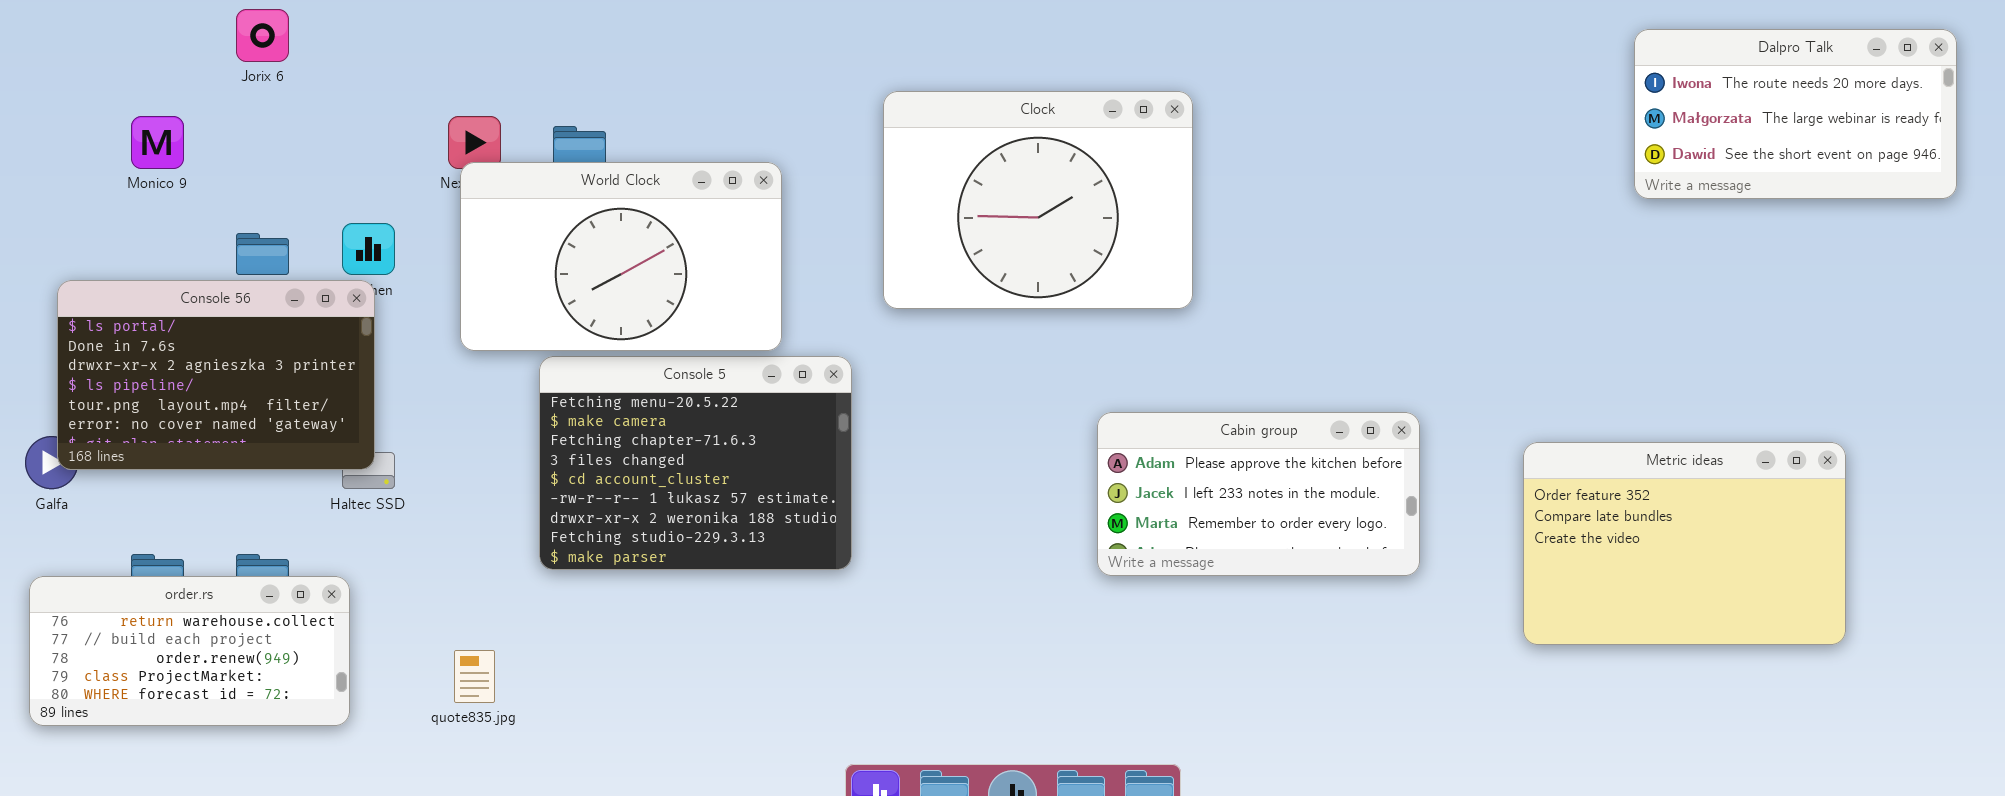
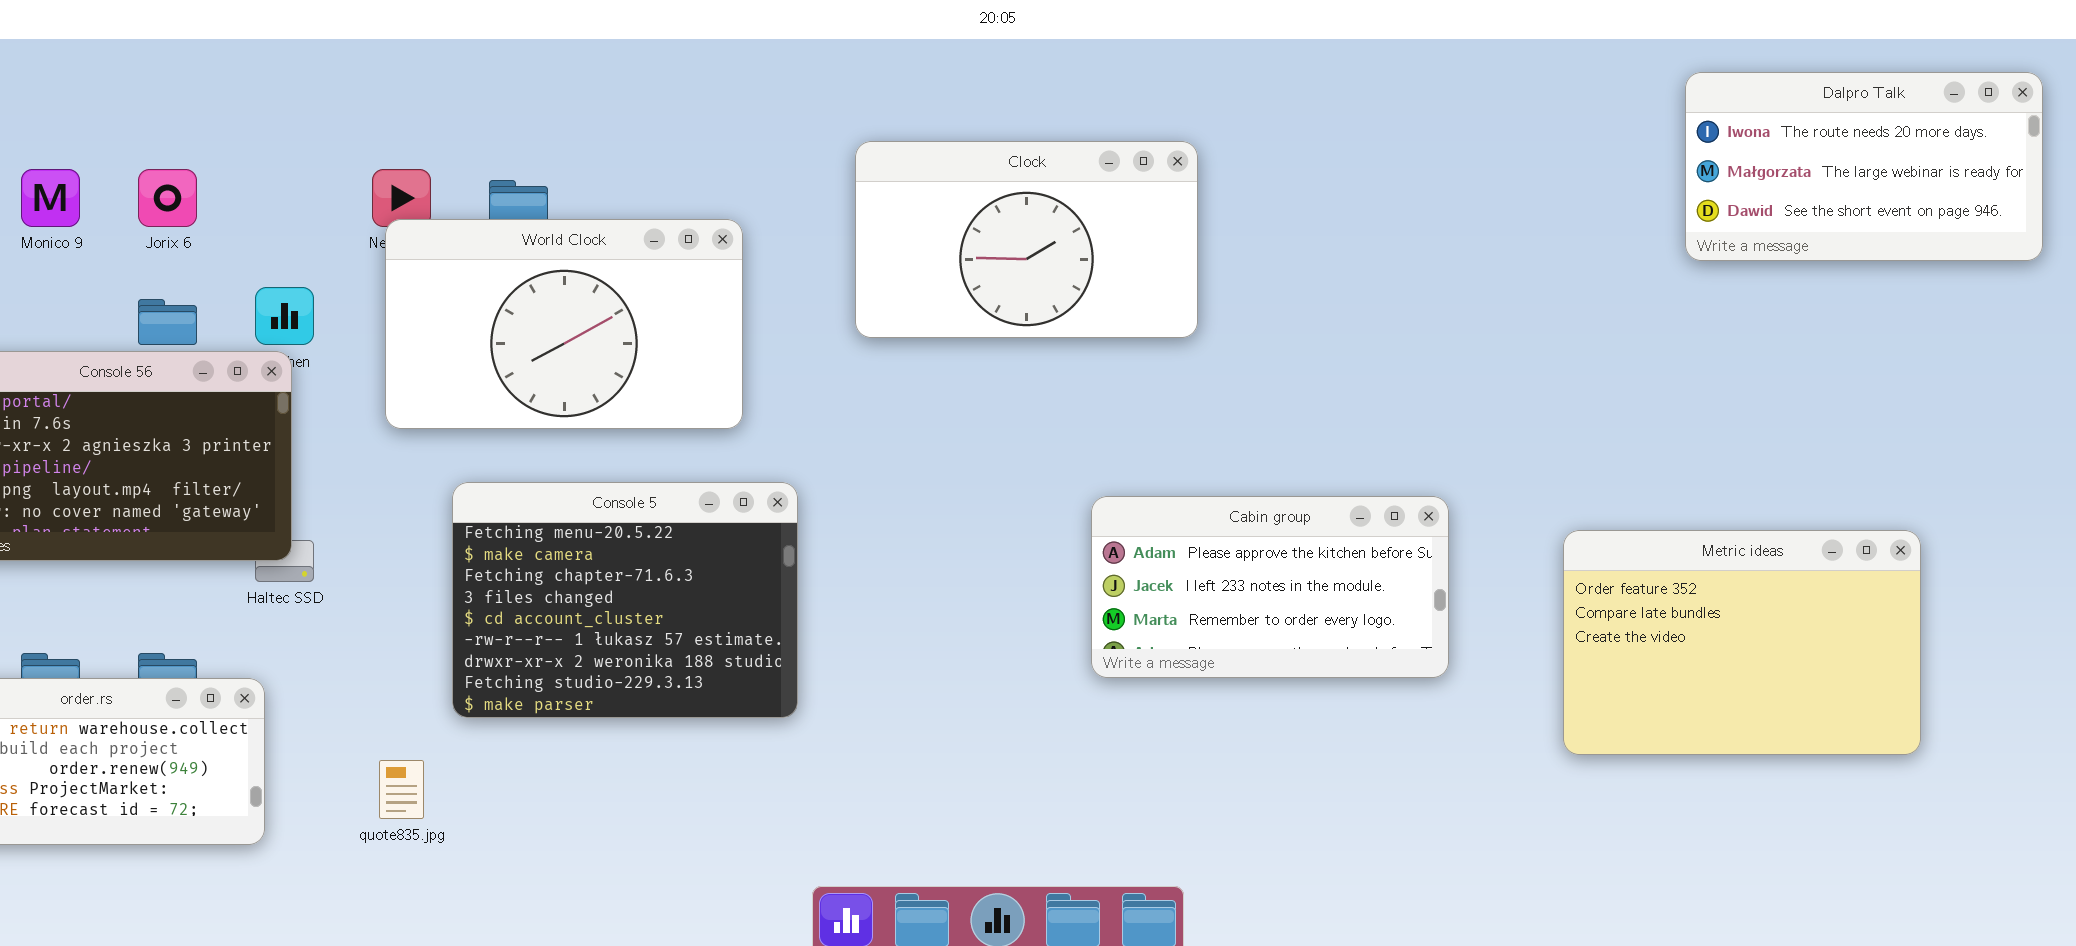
Jorix 6: [236,9,289,62] -> [138,169,197,227], moved
Clock: [883,91,1193,309] -> [855,141,1198,338], resized
Console 5: [539,356,852,570] -> [452,482,798,718], moved

